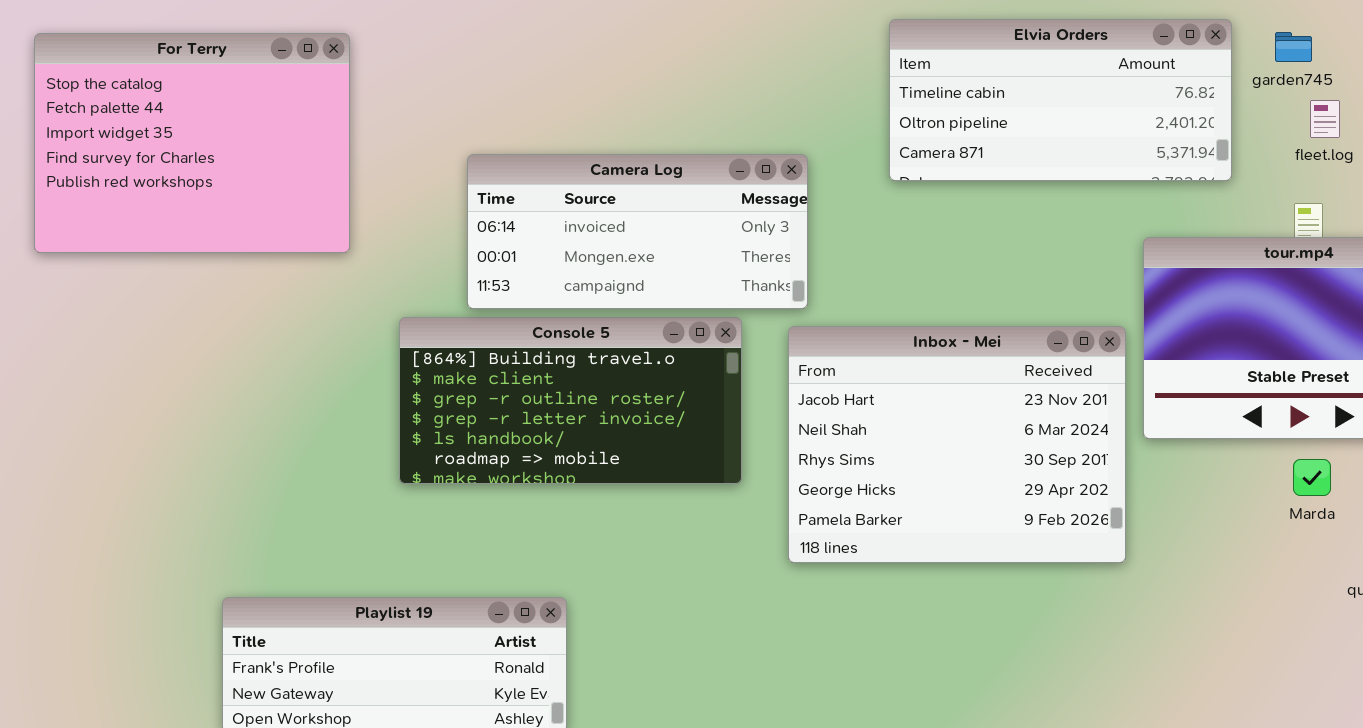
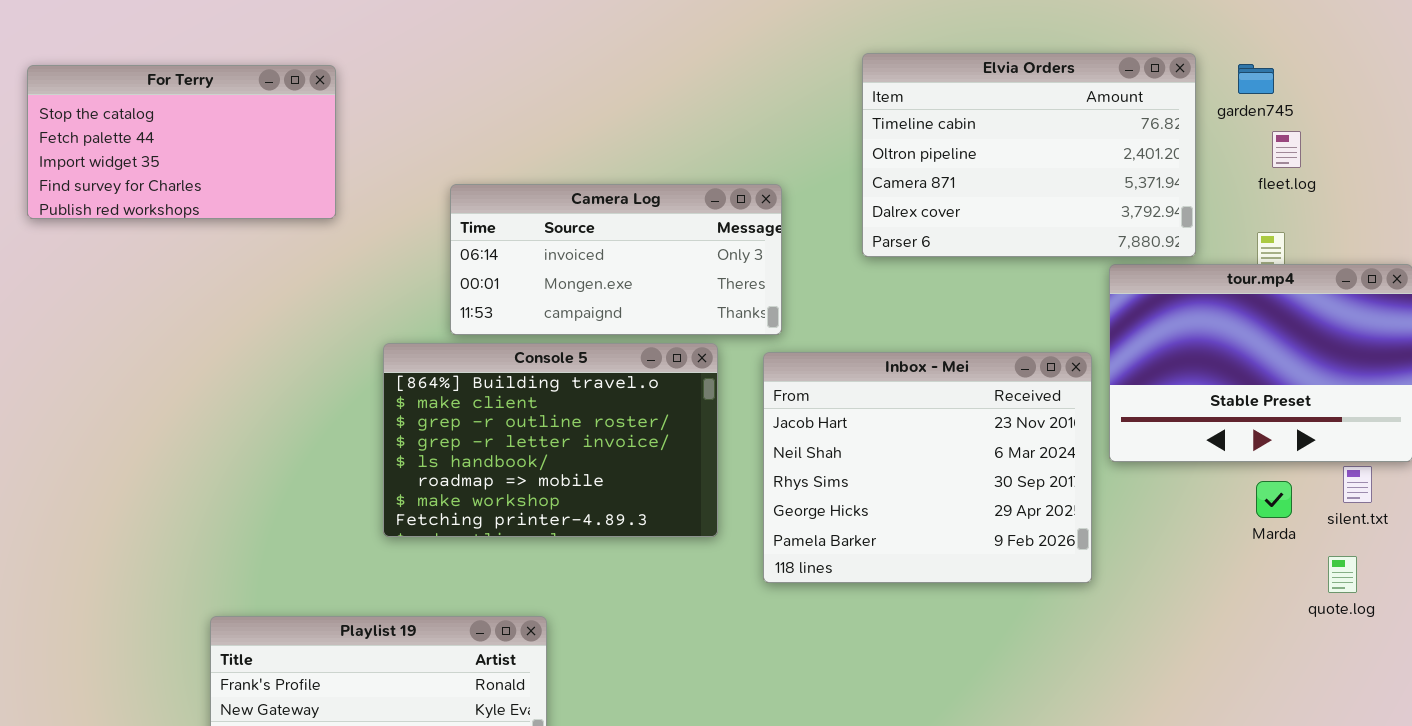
Elvia Orders: [889,19,1232,181] -> [862,53,1196,257], resized
For Terry: [34,33,350,253] -> [27,65,336,219], resized
Console 5: [399,317,742,484] -> [383,343,718,537], resized

